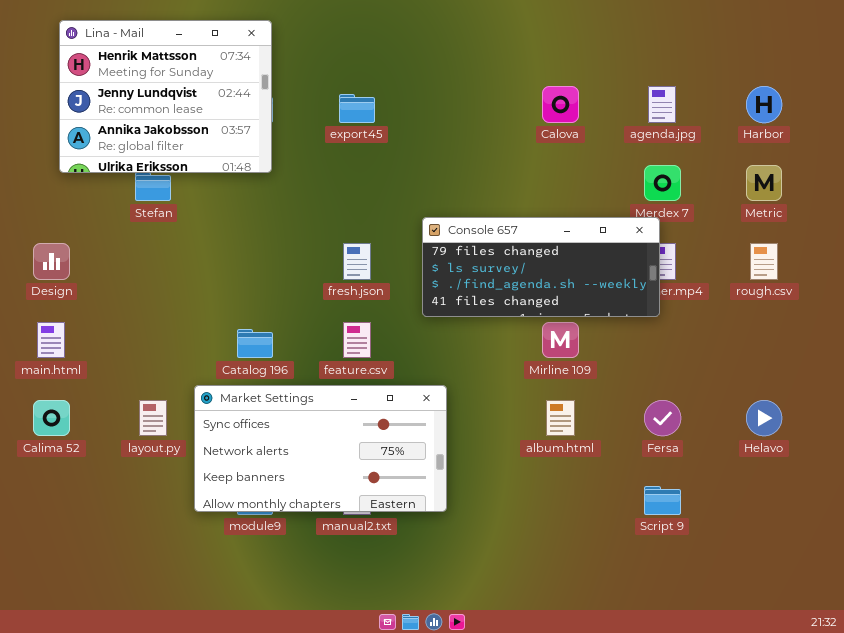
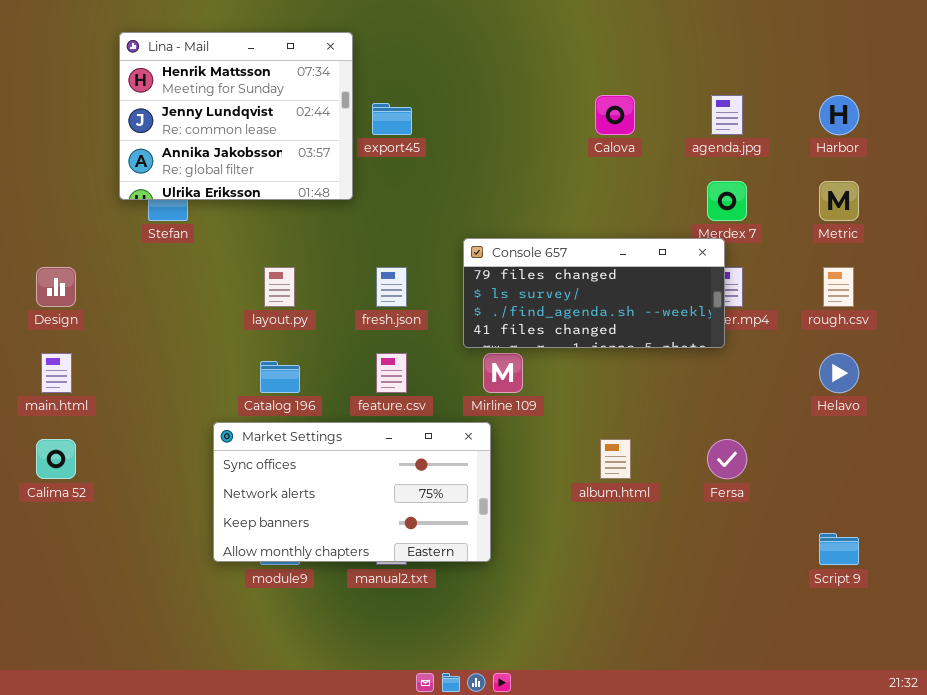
Lina - Mail: [59,20,272,173] -> [119,32,353,200], moved
Mirline 109: [542,322,579,358] -> [483,353,523,393], moved
layout.py: [139,400,167,436] -> [264,267,295,307], moved
Helavo: [746,400,782,436] -> [819,353,859,393], moved
Script 9: [644,486,681,515] -> [819,533,859,565], moved

